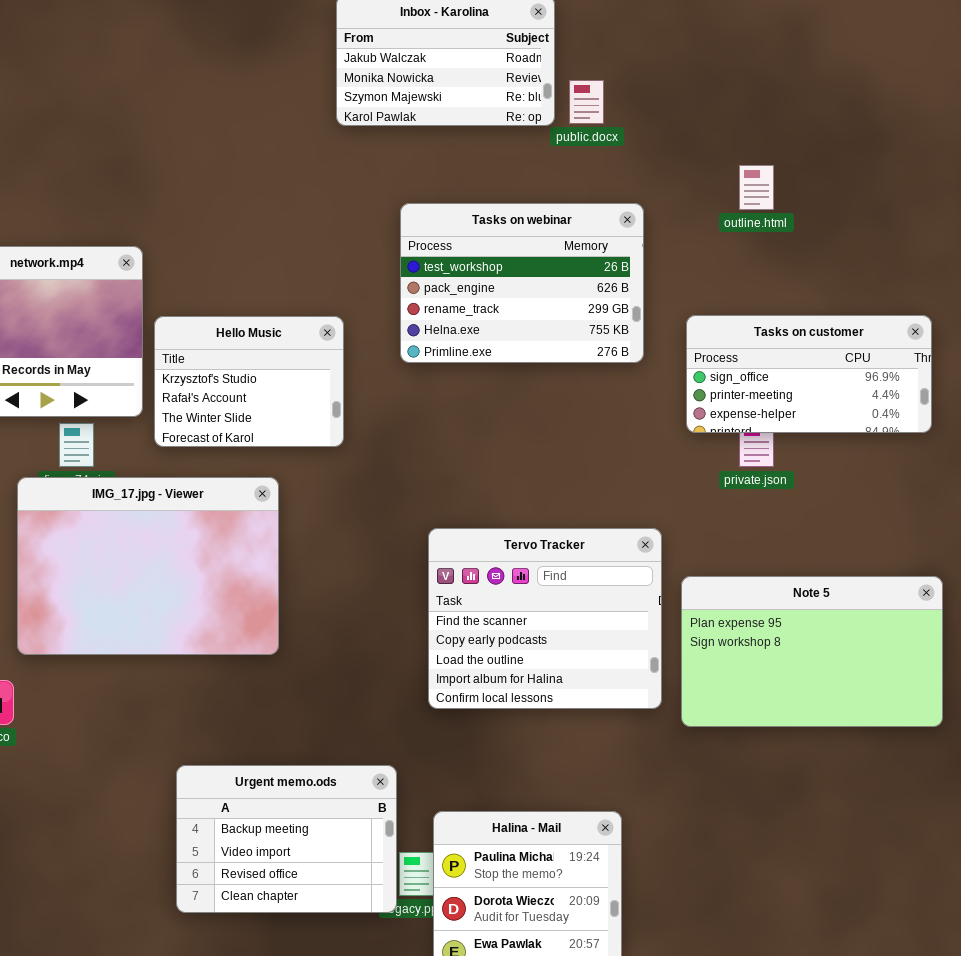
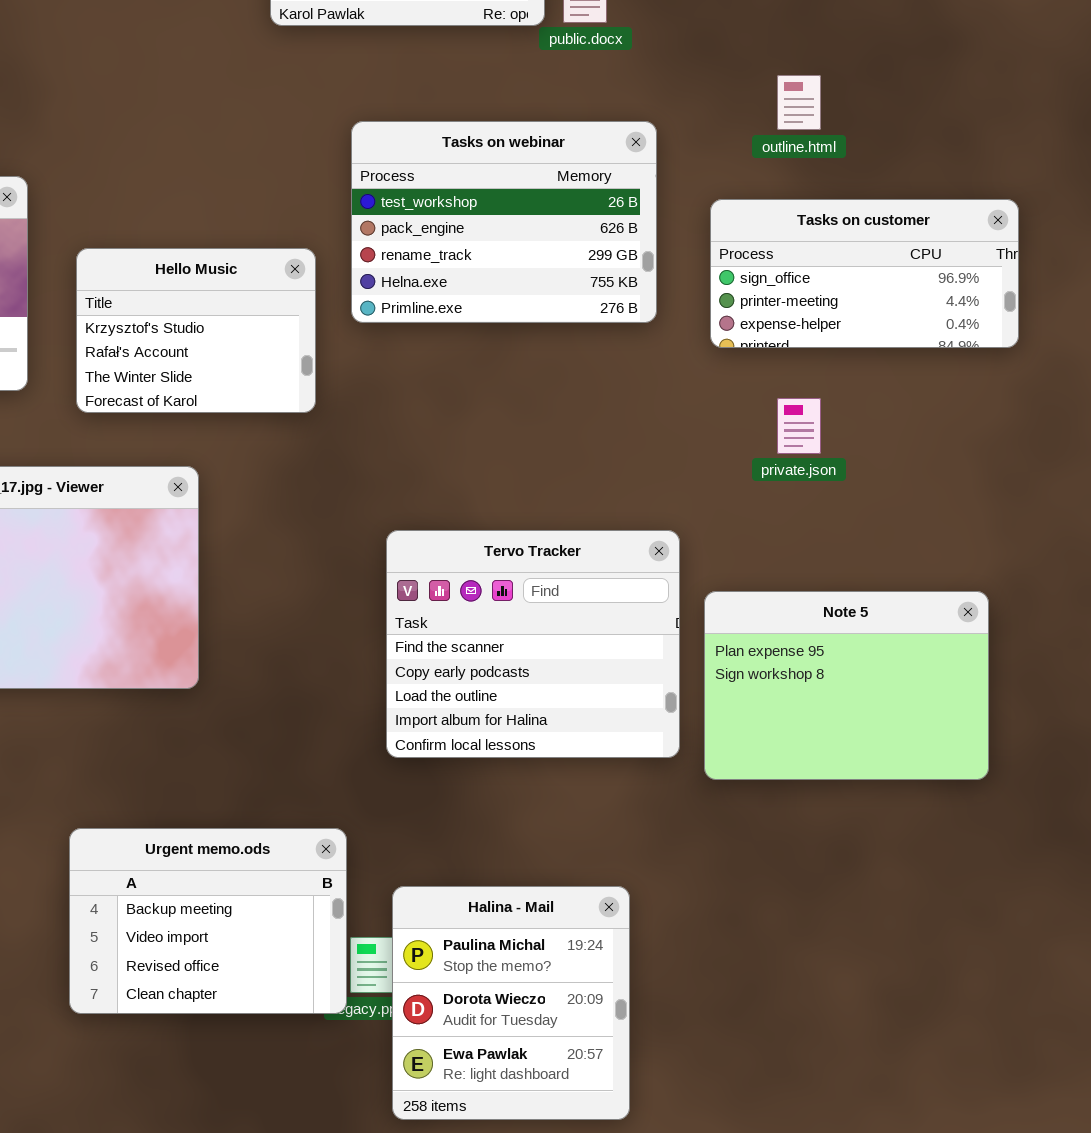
Tasks on customer: [686,315,932,433] -> [710,199,1019,348], moved
Hello Music: [154,316,344,447] -> [76,248,316,413], moved
Note 5: [681,576,943,727] -> [704,591,989,780], resized

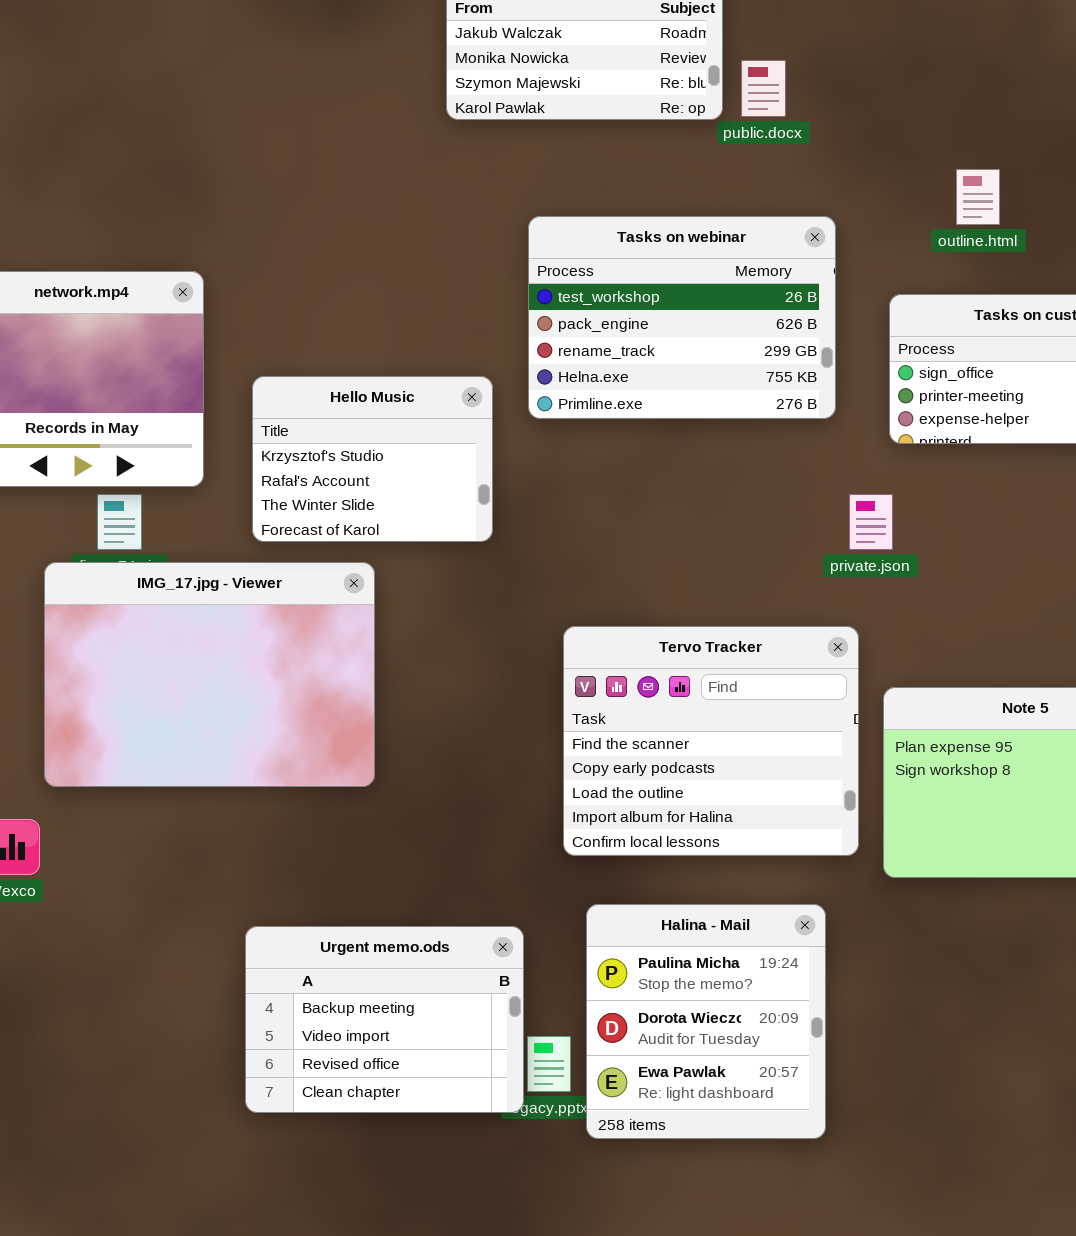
Hello Music: [76,248,316,413] -> [252,376,493,542], moved
private.json: [777,398,821,454] -> [849,494,893,550], moved
Halina - Mail: [392,886,630,1120] -> [586,904,826,1139], moved

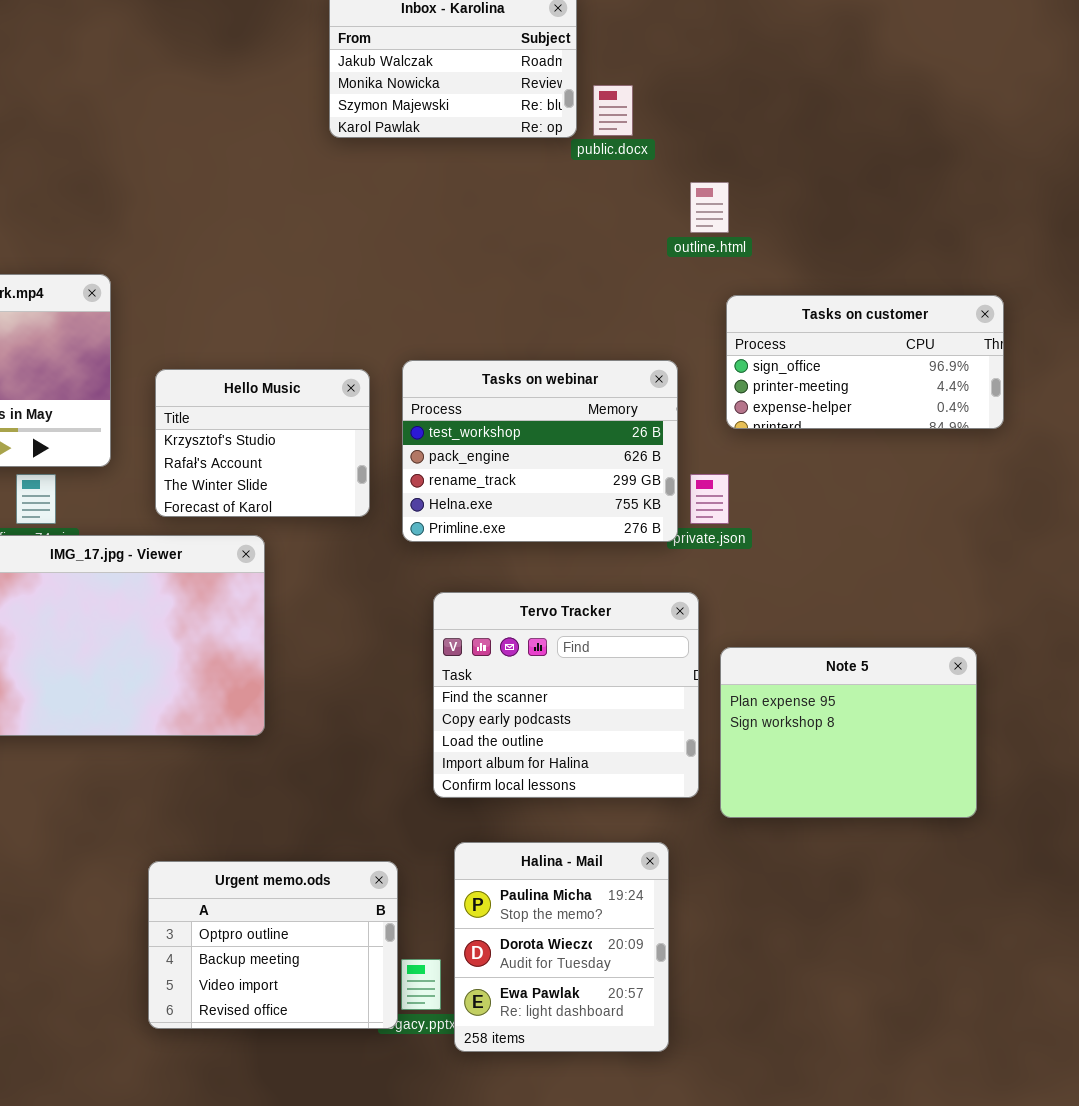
outline.html: [956,169,1000,225] -> [690,182,729,233], moved
Tasks on webinar: [528,216,836,419] -> [402,360,678,542], moved
Urgent memo.ods: [245,926,524,1113] -> [148,861,398,1029], scrolled up 1 row

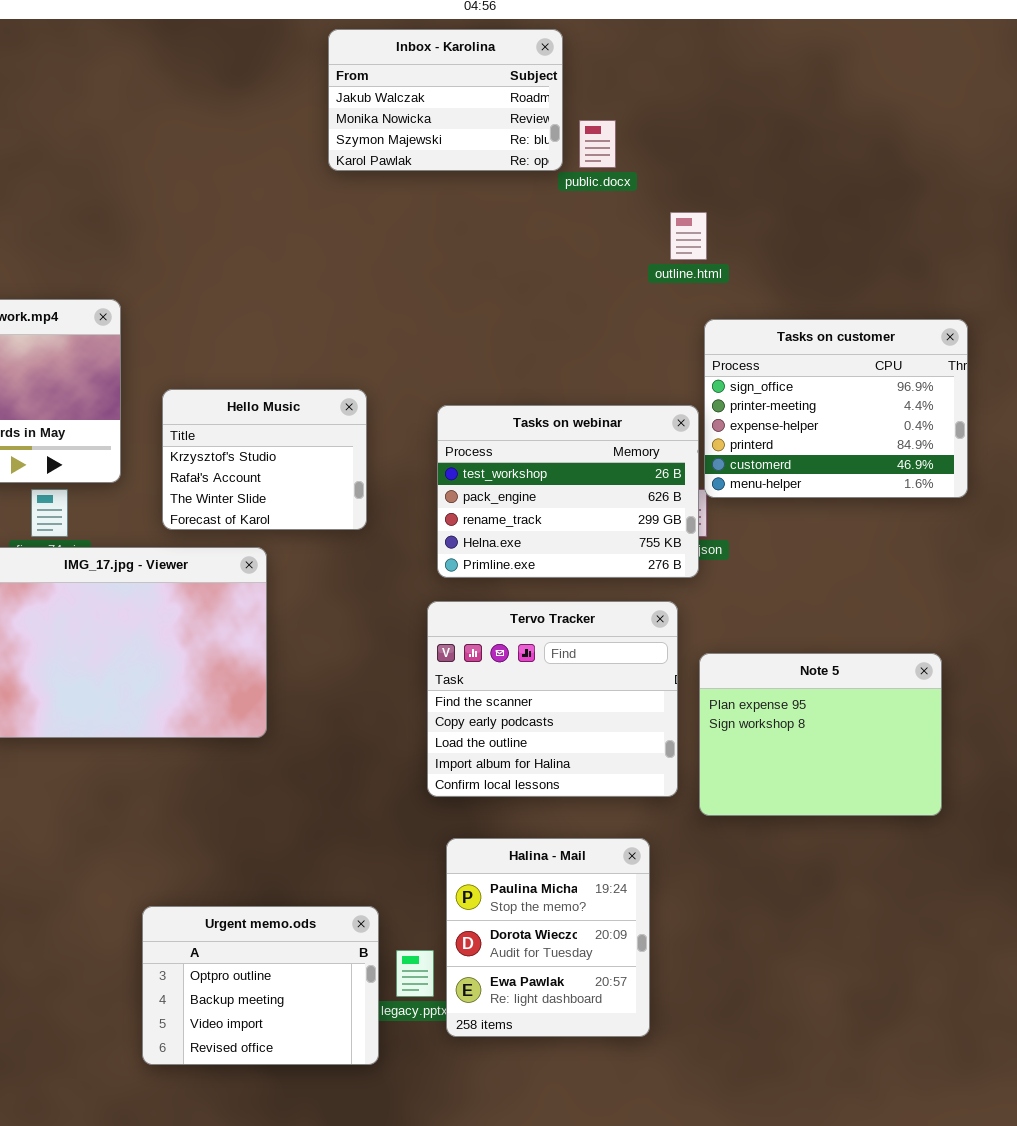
Tasks on customer: [726,295,1004,429] -> [704,319,968,498], resized
Tasks on webinar: [402,360,678,542] -> [437,405,699,578], moved
Urgent memo.ods: [148,861,398,1029] -> [142,906,379,1065], moved

